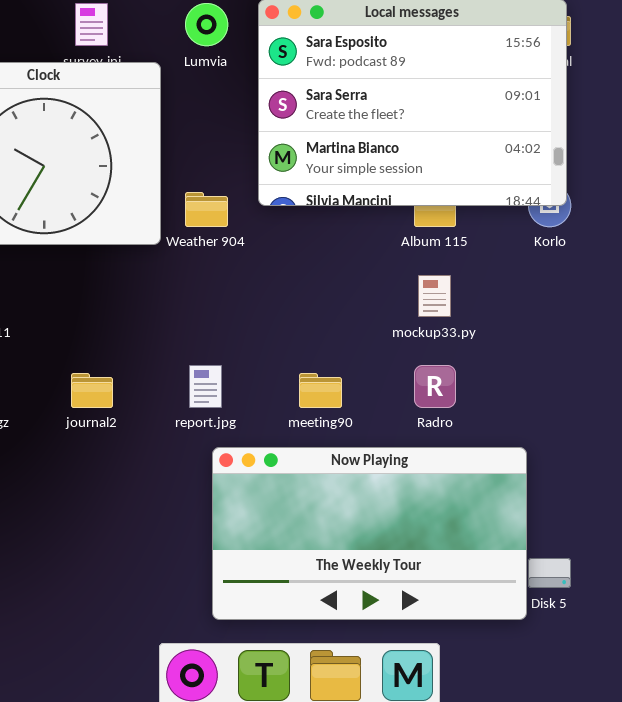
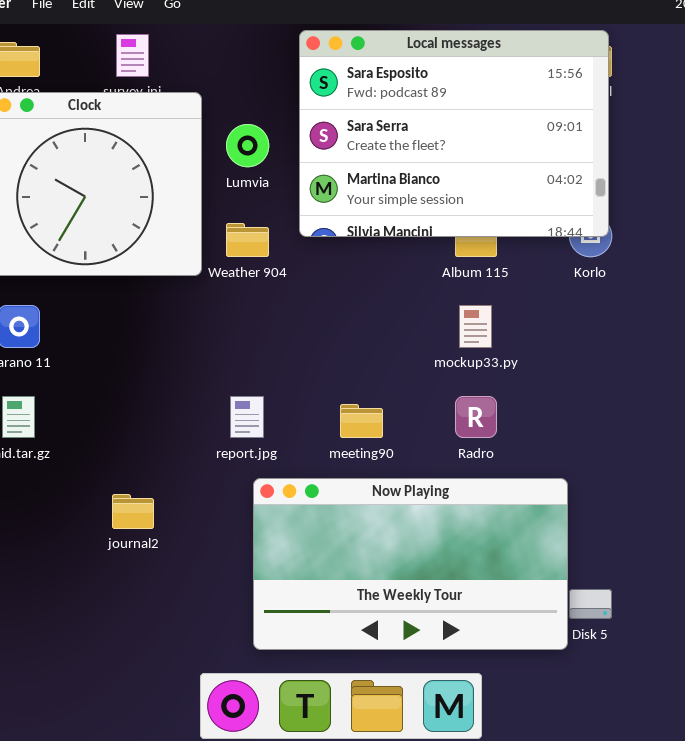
Lumvia: [185,3,228,46] -> [226,124,269,167], moved
journal2: [71,373,113,408] -> [112,494,154,529], moved

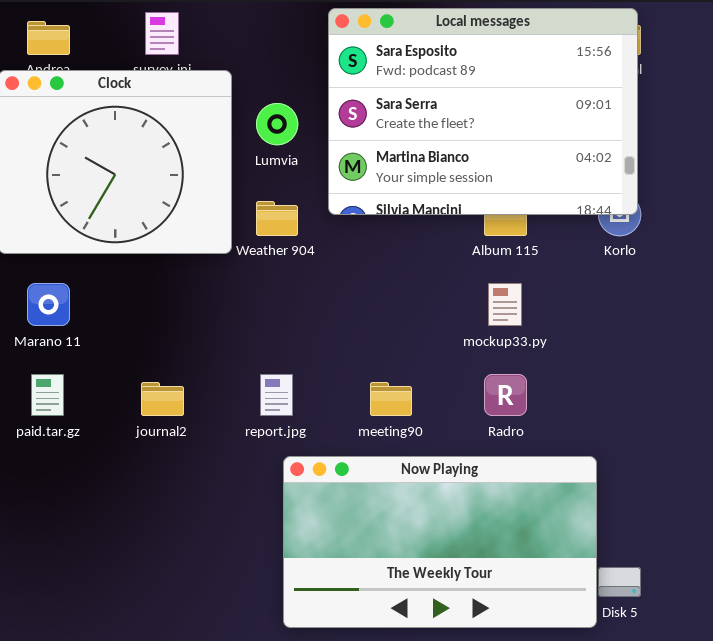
journal2: [112,494,154,529] -> [141,382,184,416], moved

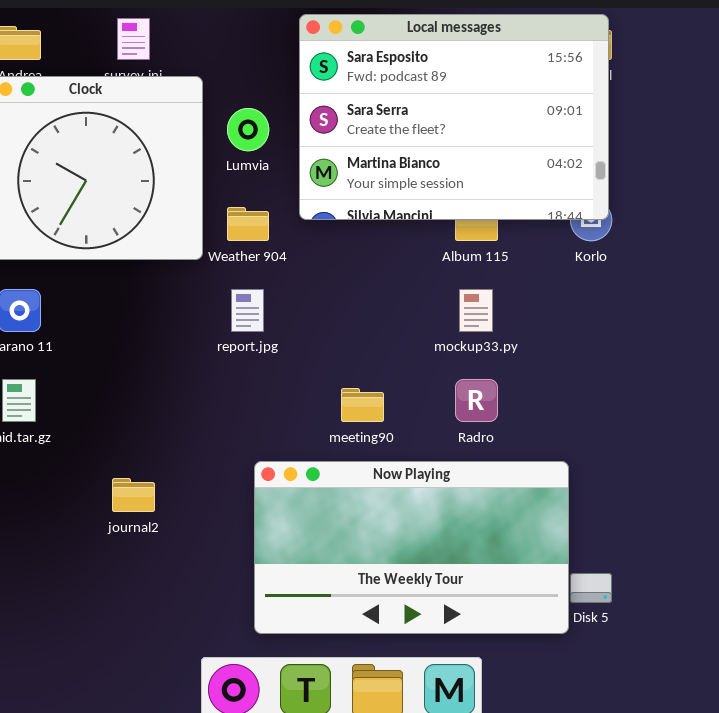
report.jpg: [260,374,293,416] -> [231,289,264,332], moved
journal2: [141,382,184,416] -> [112,478,155,512], moved

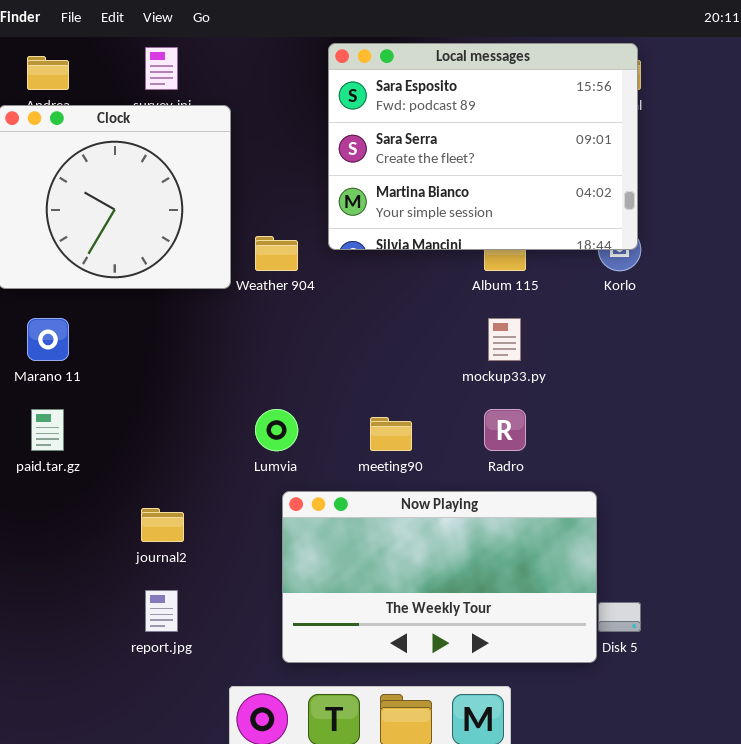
Lumvia: [227,108,269,151] -> [255,409,298,451], moved
report.jpg: [231,289,264,332] -> [145,590,178,632], moved

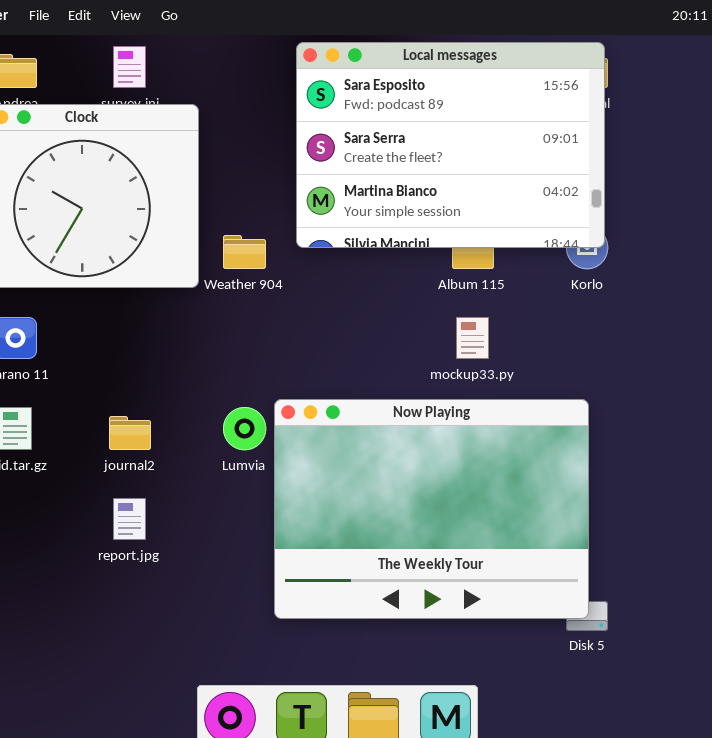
Now Playing: [282,491,597,663] -> [274,399,589,619], moved, resized
journal2: [141,508,184,542] -> [109,416,151,450], moved
report.jpg: [145,590,178,632] -> [113,498,146,540], moved

